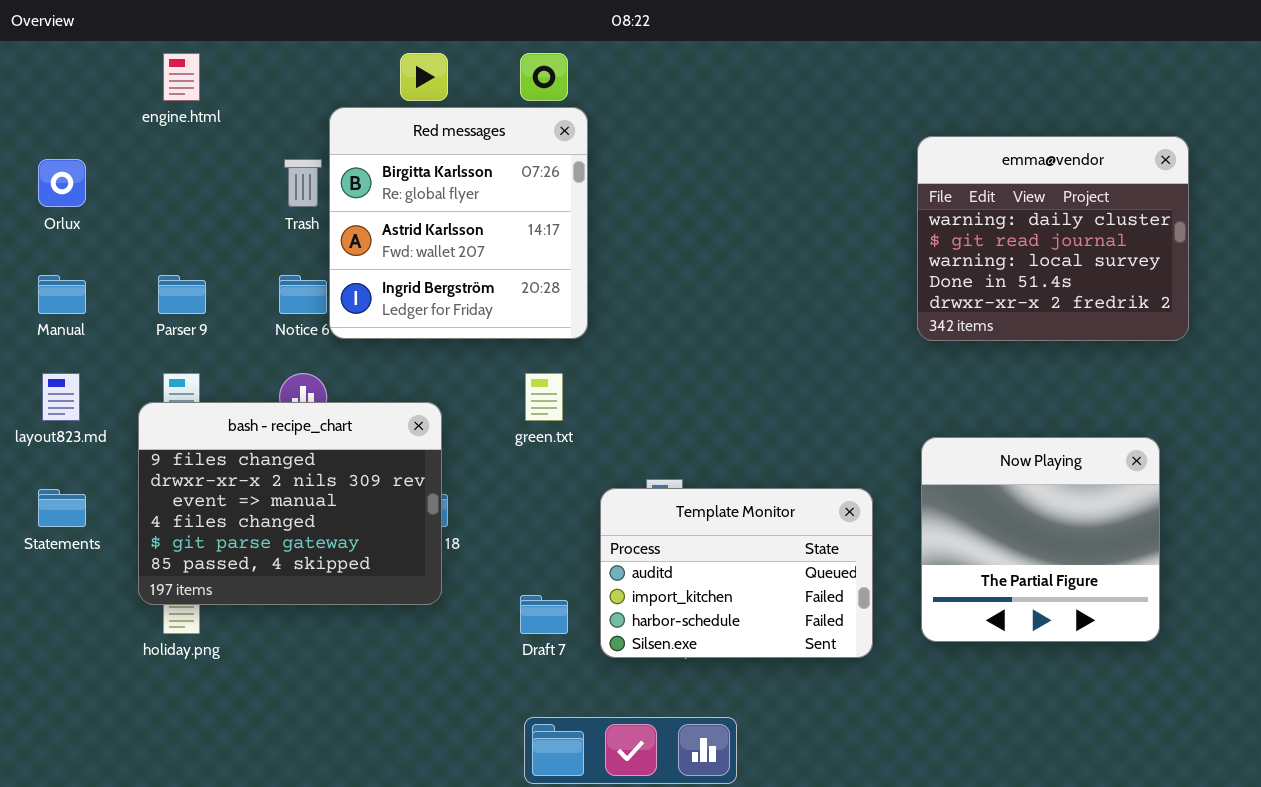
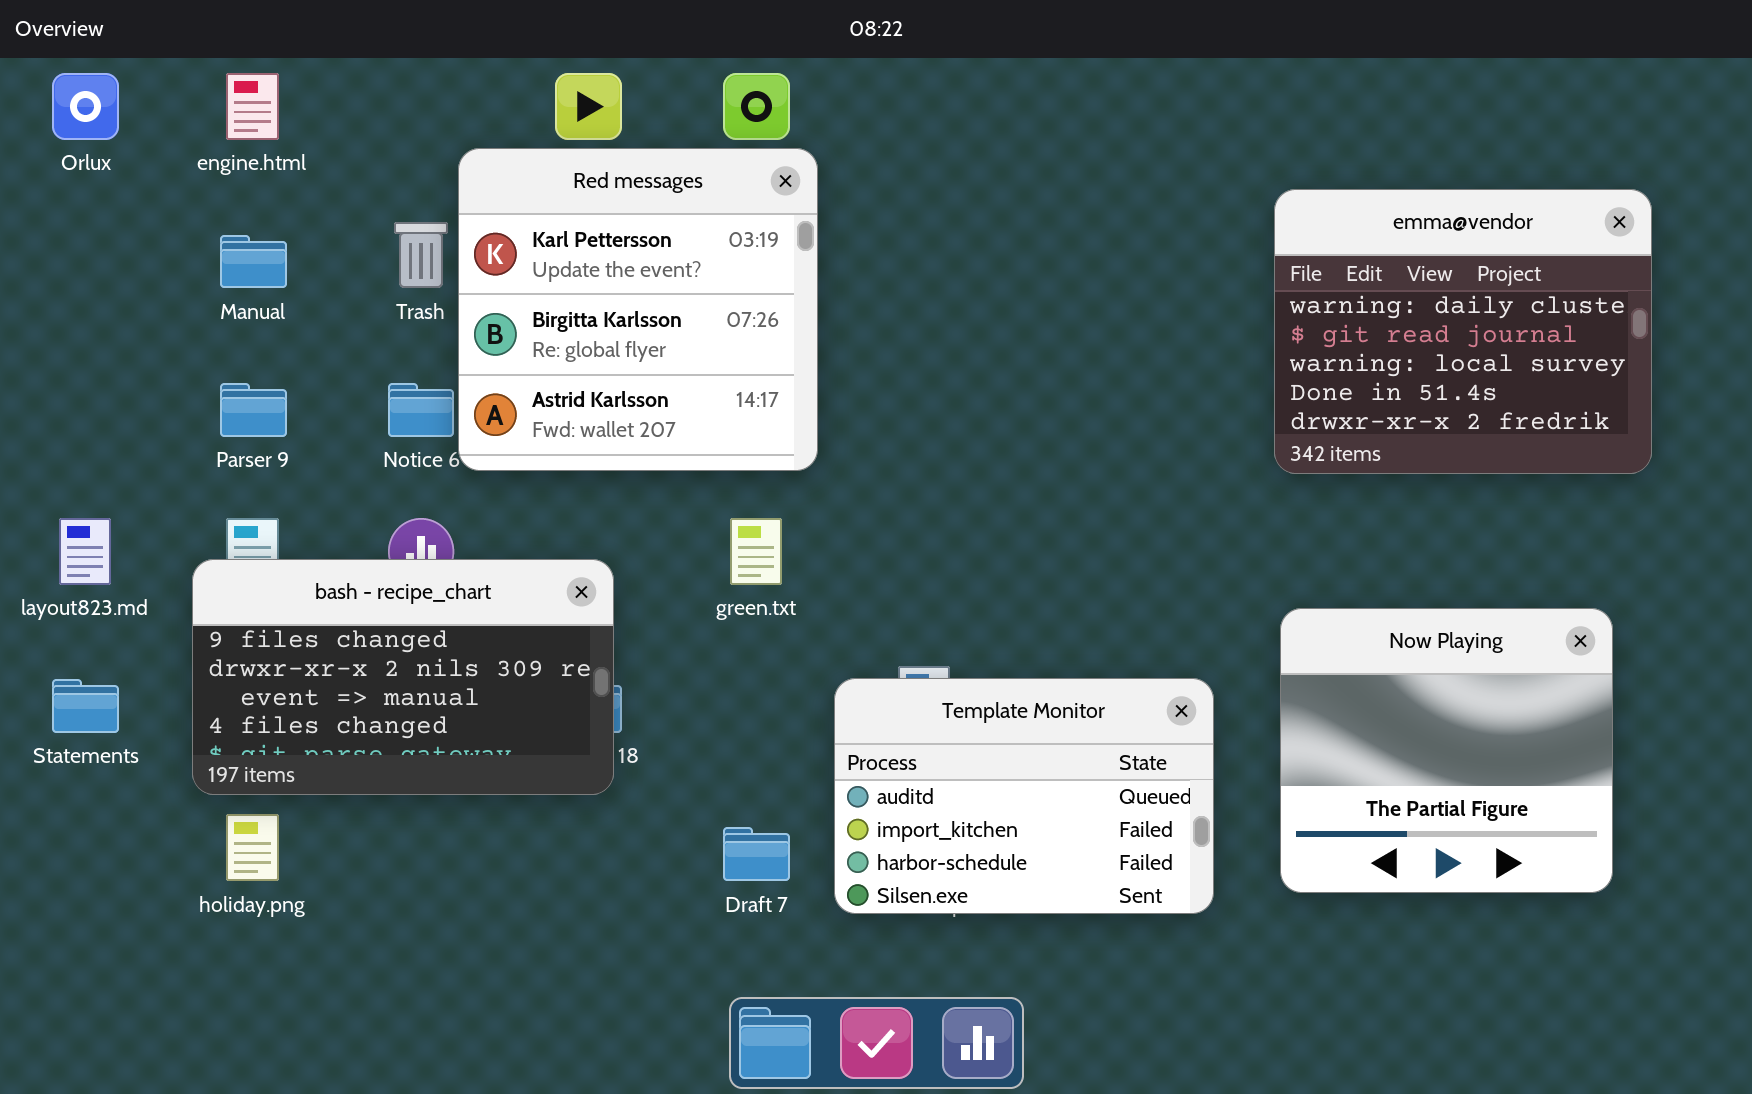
Red messages: [329,107,588,339] -> [458,148,818,471], scrolled up 1 row
Orlux: [38,159,86,207] -> [52,73,119,140], moved
Manual: [38,275,86,314] -> [220,235,287,288], moved
bash - recipe_chart: [138,402,442,605] -> [192,559,614,795], resized

